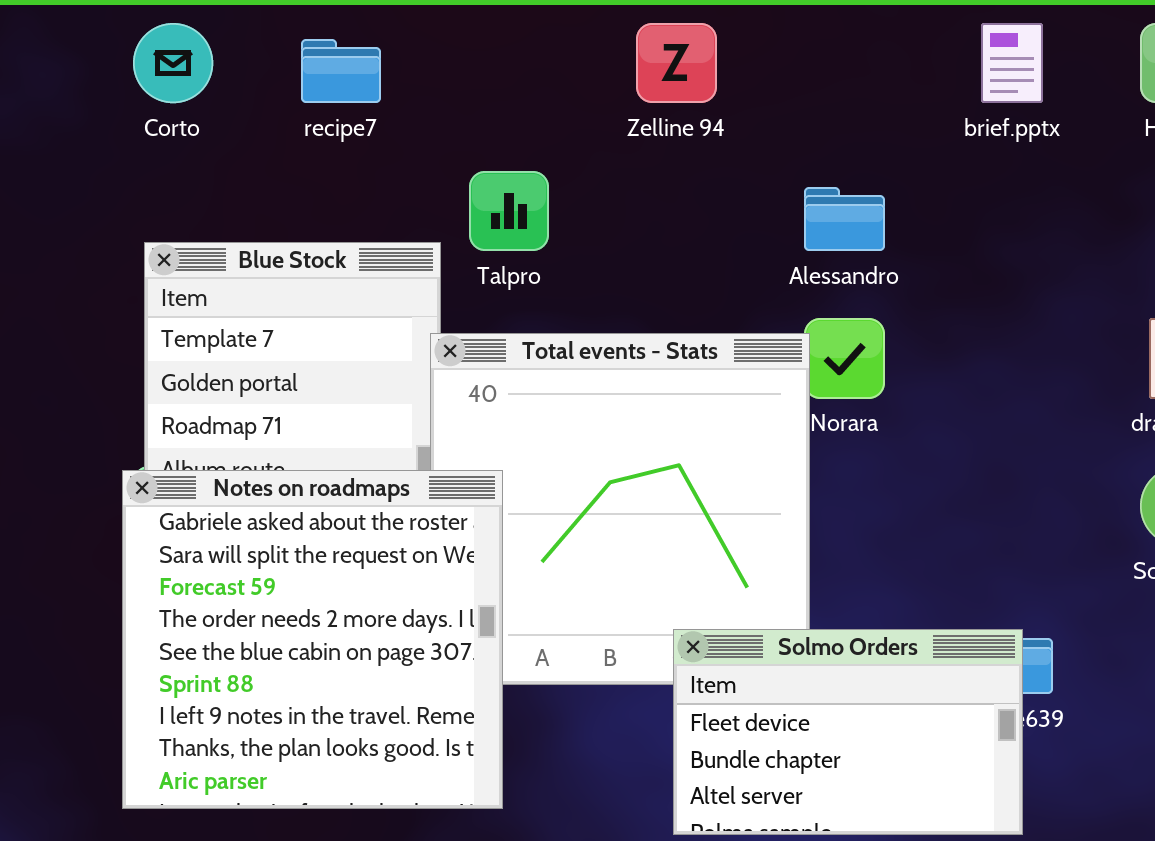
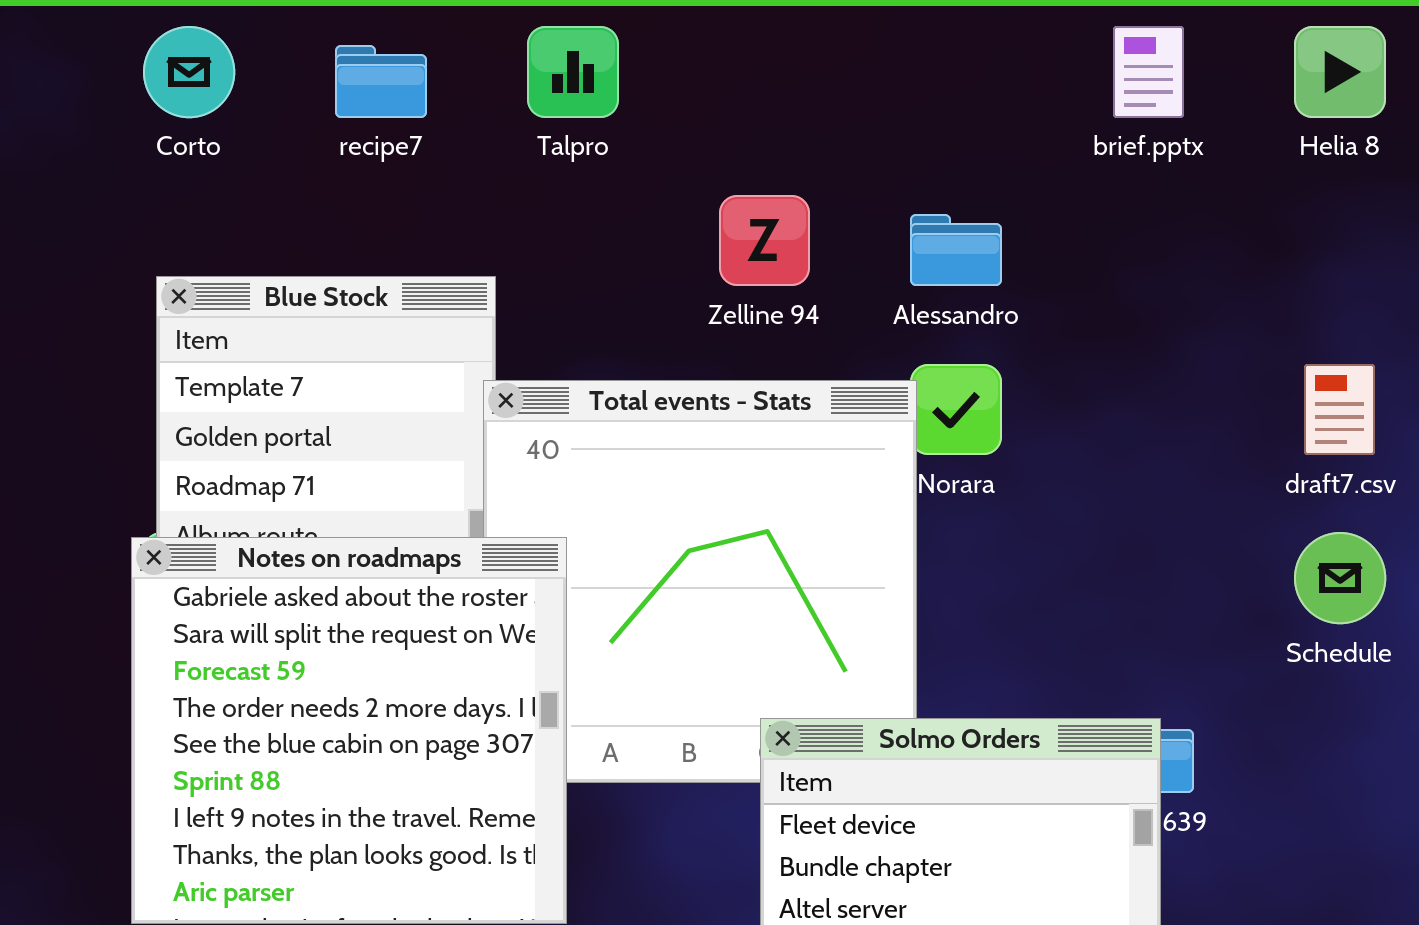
Zelline 94: [636,23,717,103] -> [719,195,810,286], moved
Talpro: [469,171,549,251] -> [527,26,619,118], moved

